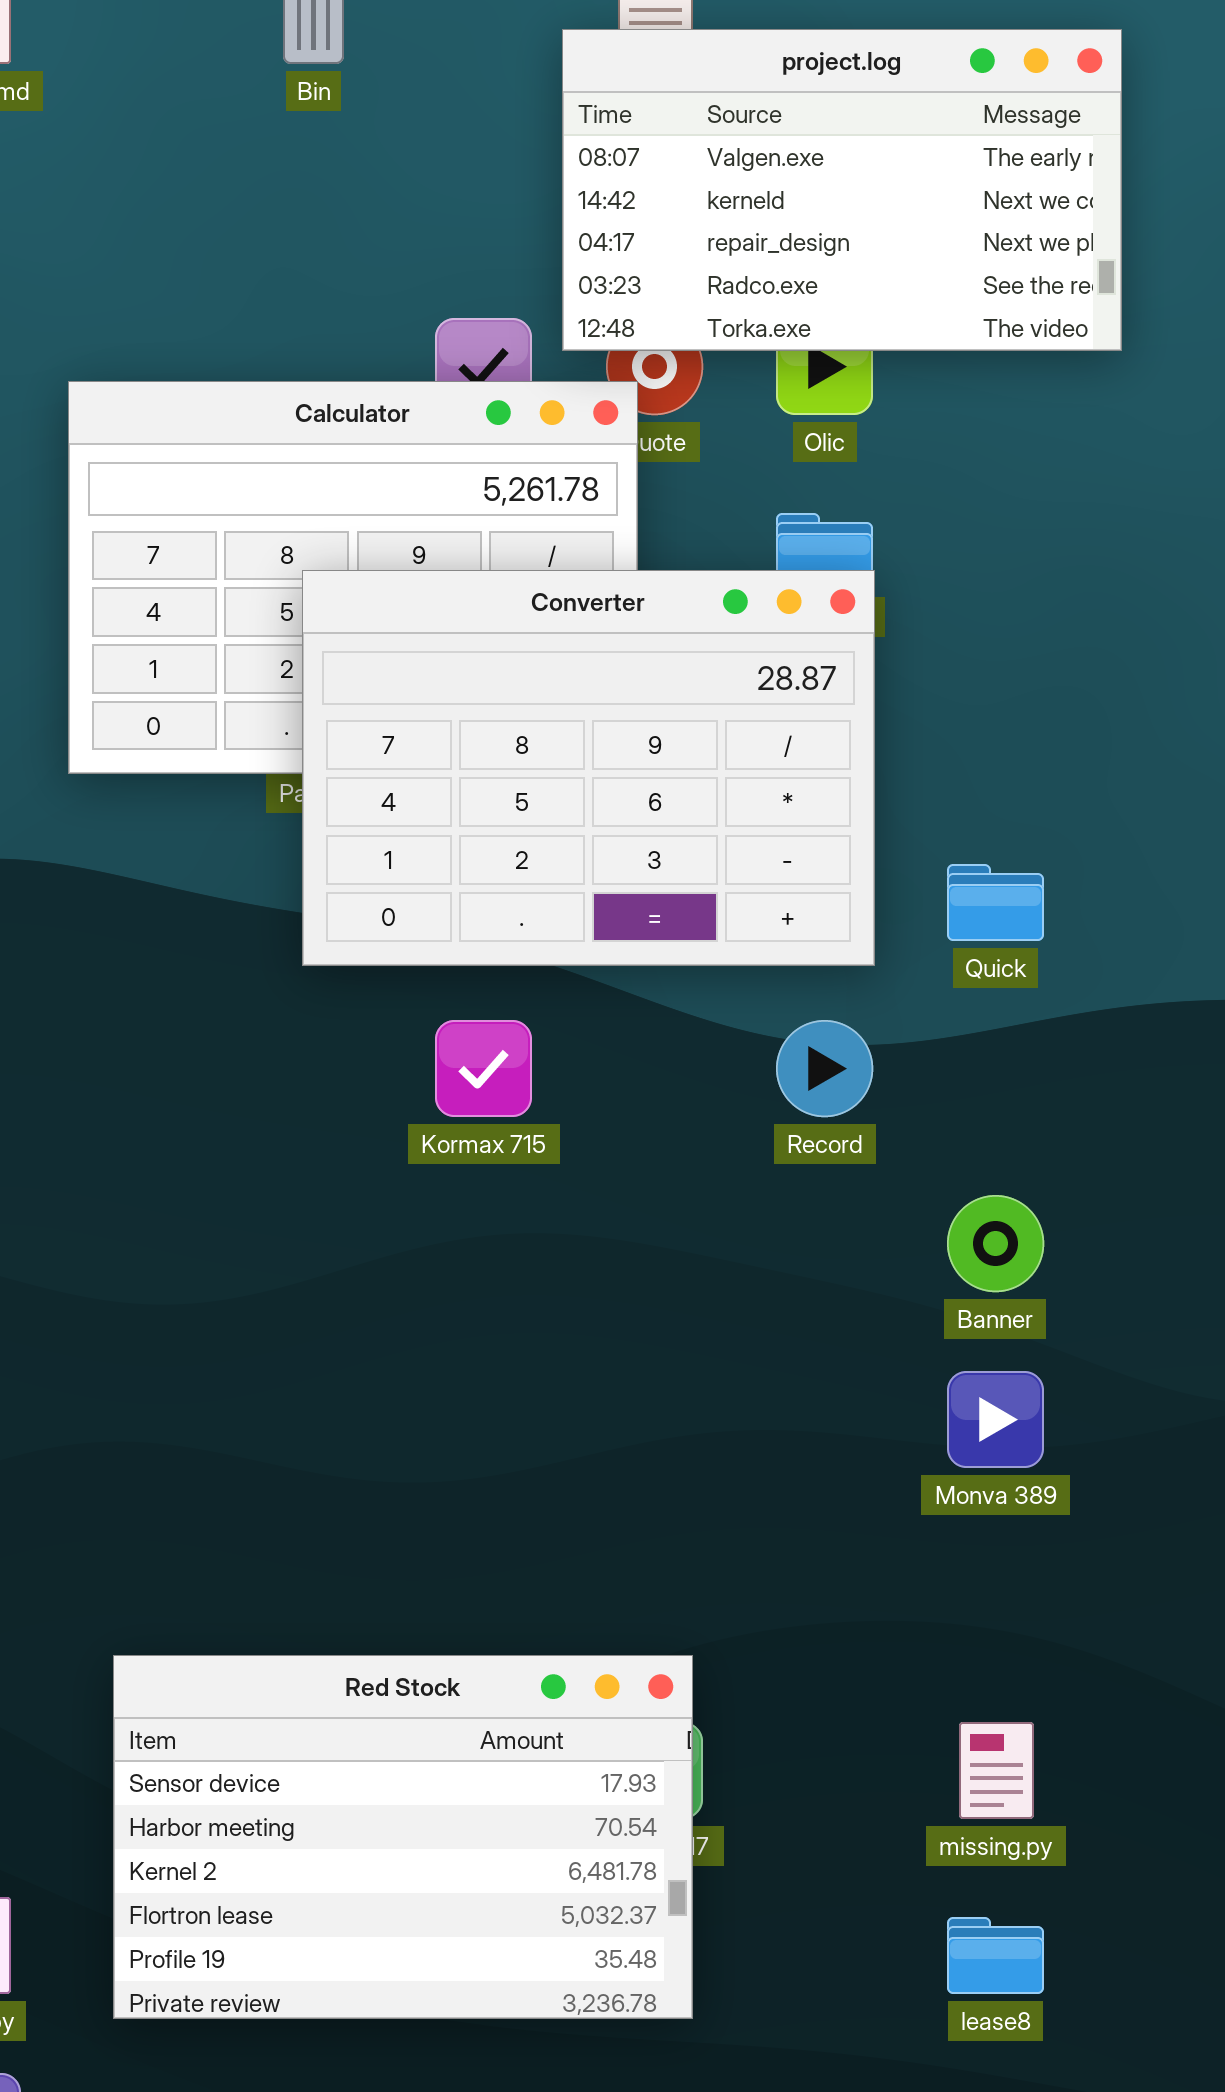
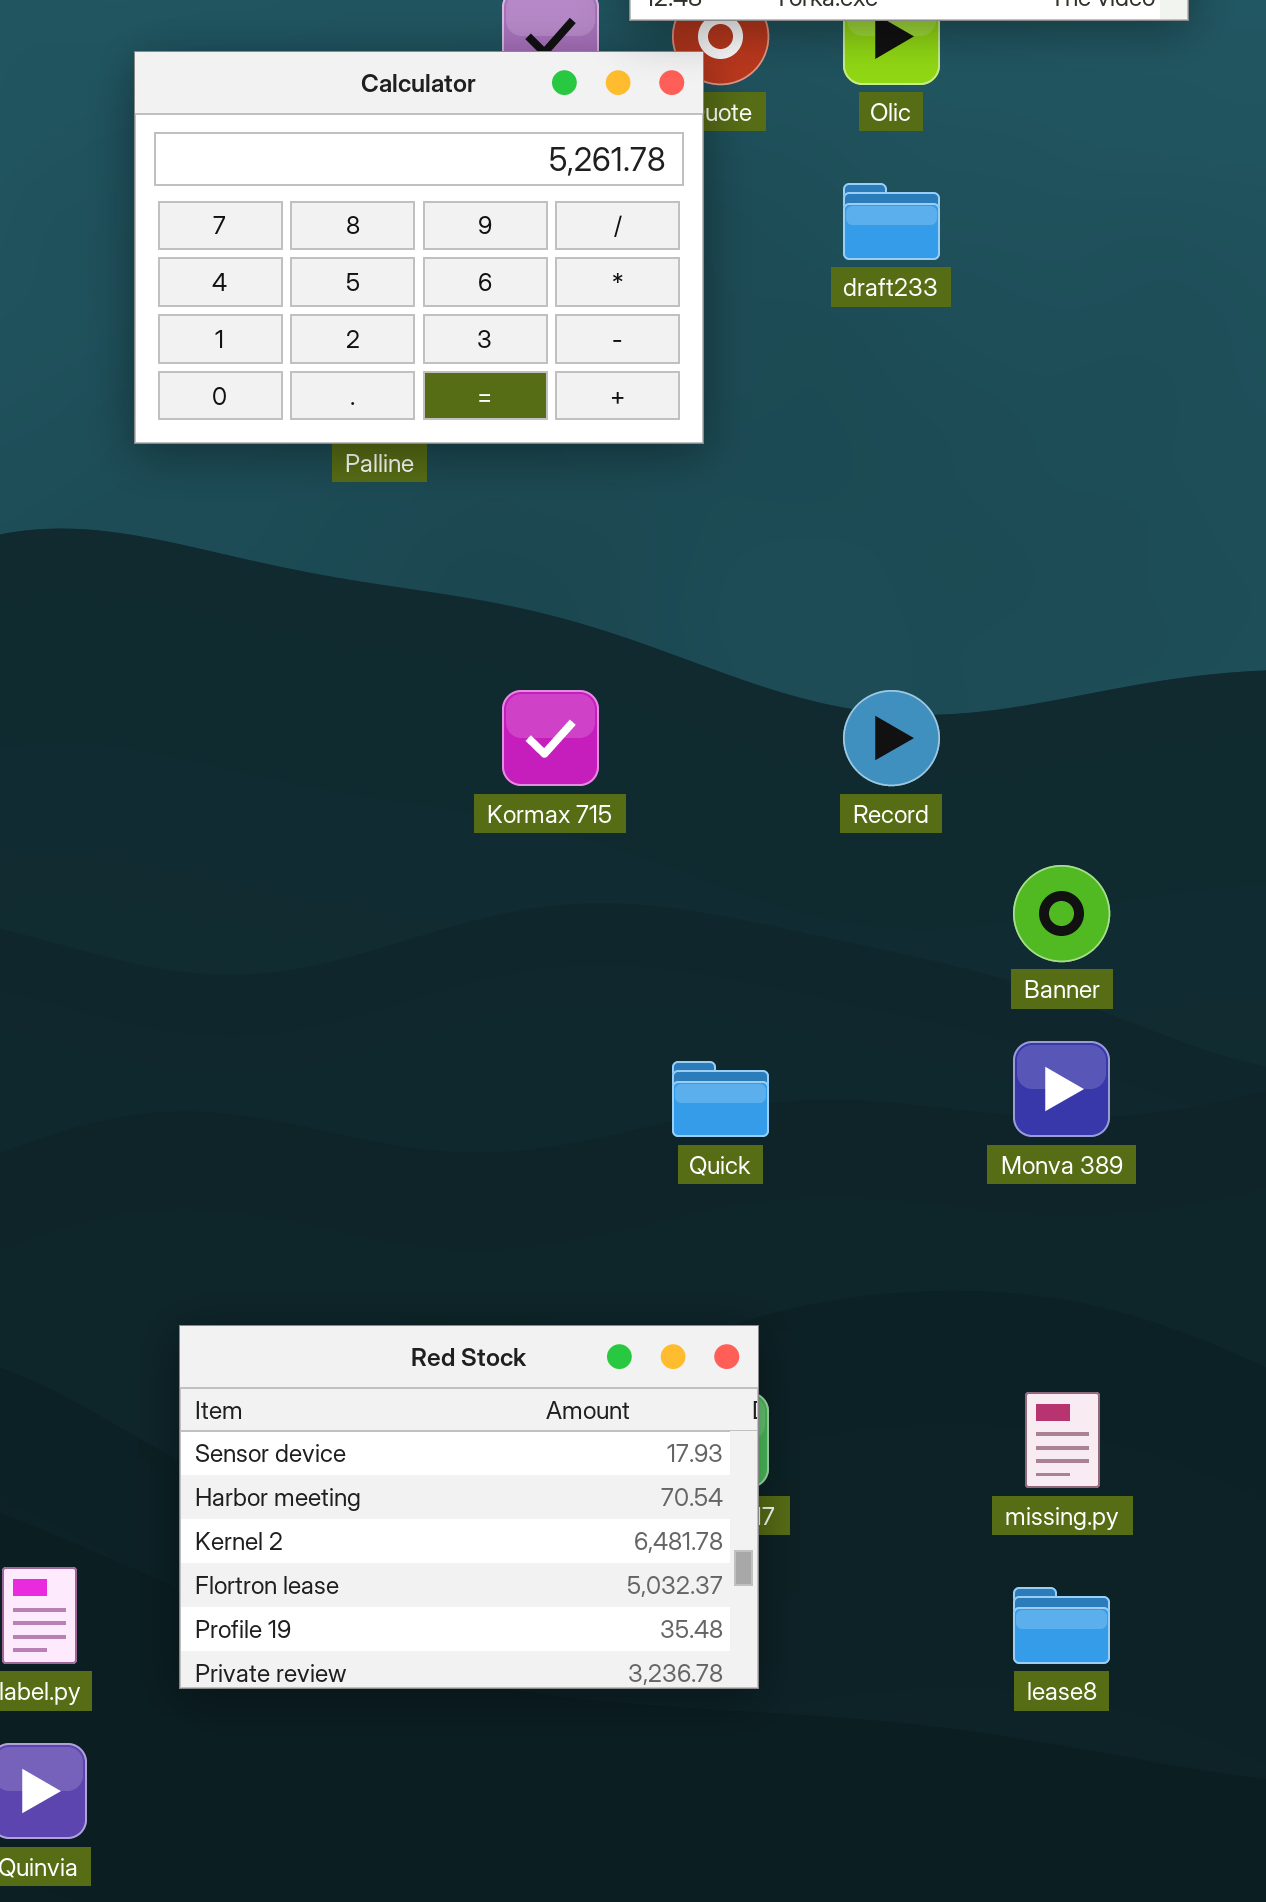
Converter: [302,570,875,966] -> none, closed
Quick: [947,864,1044,941] -> [672,1061,769,1137], moved

